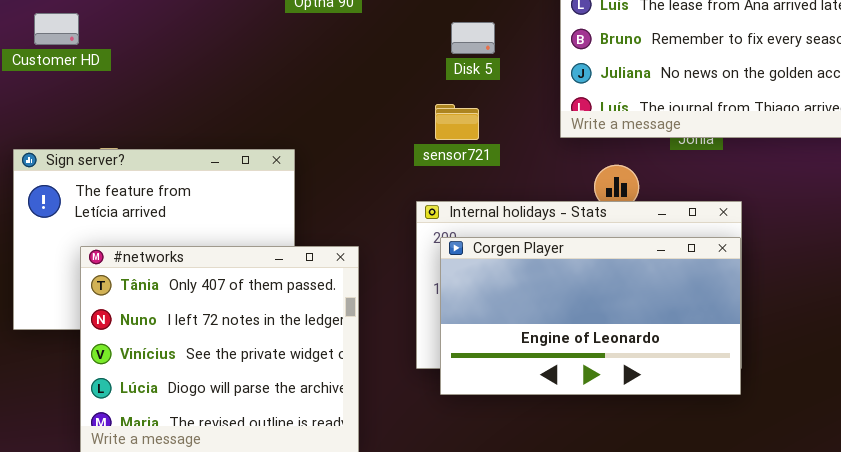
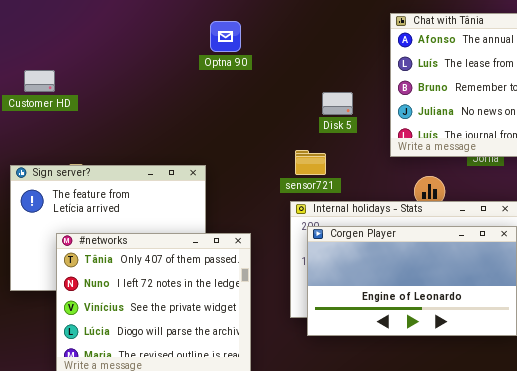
Disk 5: [451,22,495,54] -> [322,92,353,115], moved
sensor721: [435,104,479,140] -> [295,150,326,175], moved

